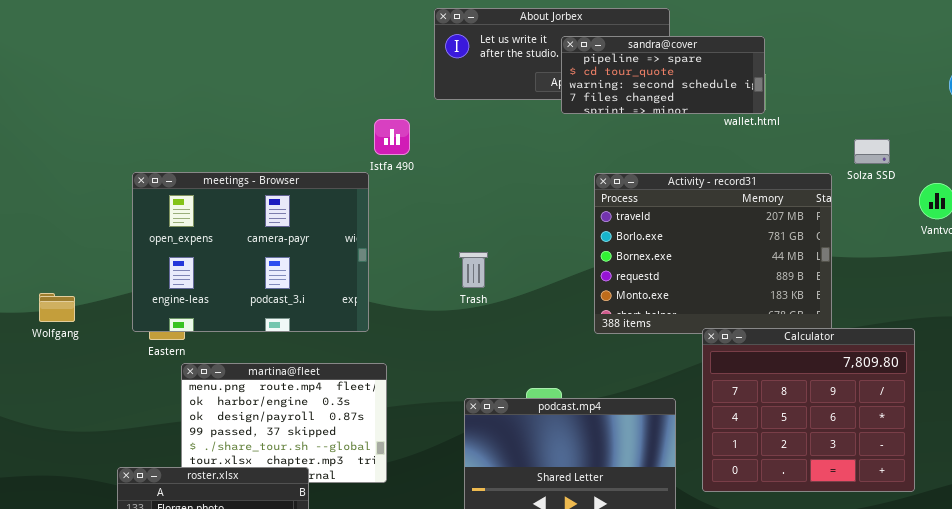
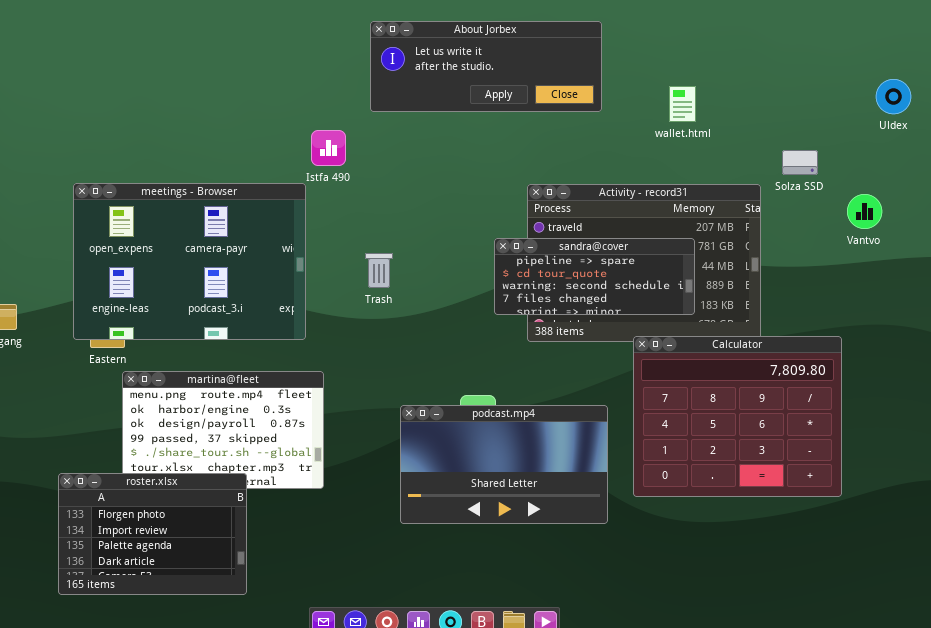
sandra@cover: [561,36,765,114] -> [494,238,695,315], moved
Trash: [459,252,488,288] -> [365,253,393,288], moved

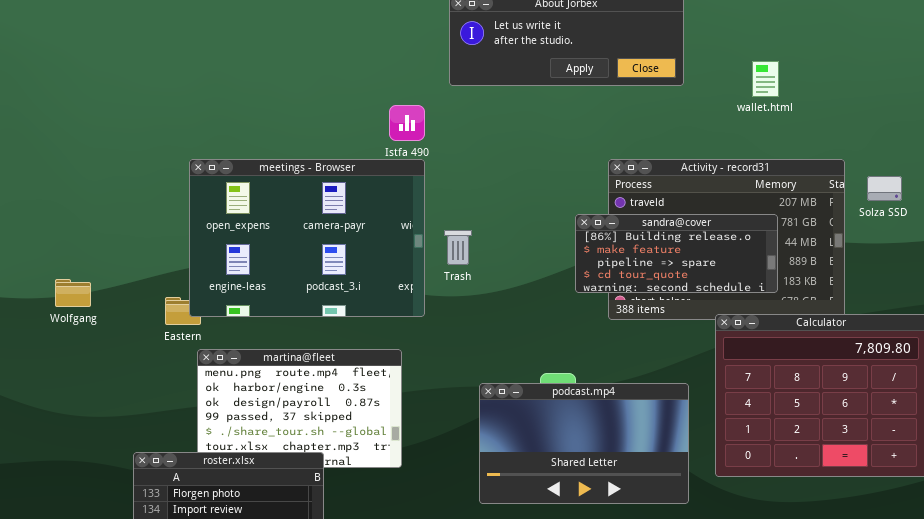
Solza SSD: [782,150,818,175] -> [867,176,902,201], moved
meetings - Browser: [73,183,306,340] -> [189,159,425,317], moved
sandra@cover: [494,238,695,315] -> [575,214,778,293], scrolled up 2 rows

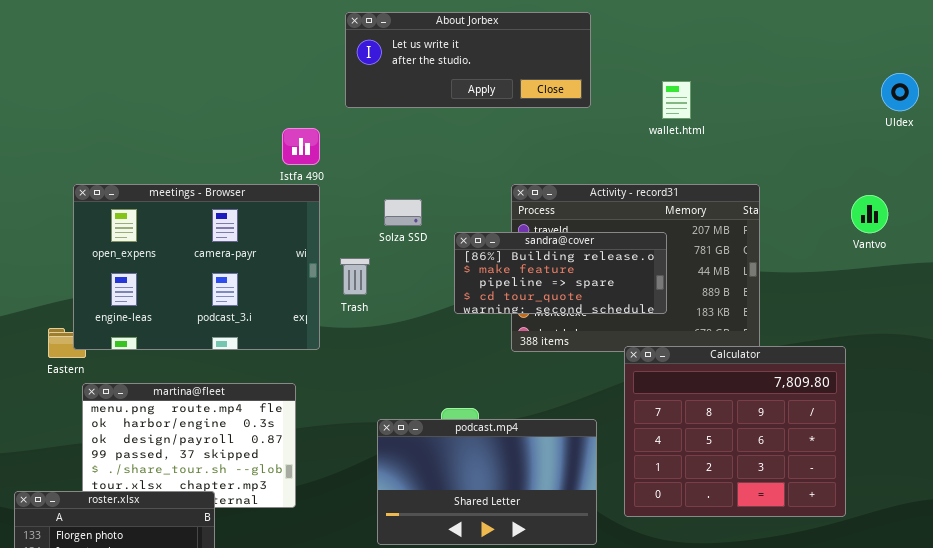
Solza SSD: [867,176,902,201] -> [384,199,422,226], moved
sandra@cover: [575,214,778,293] -> [454,232,667,314], moved

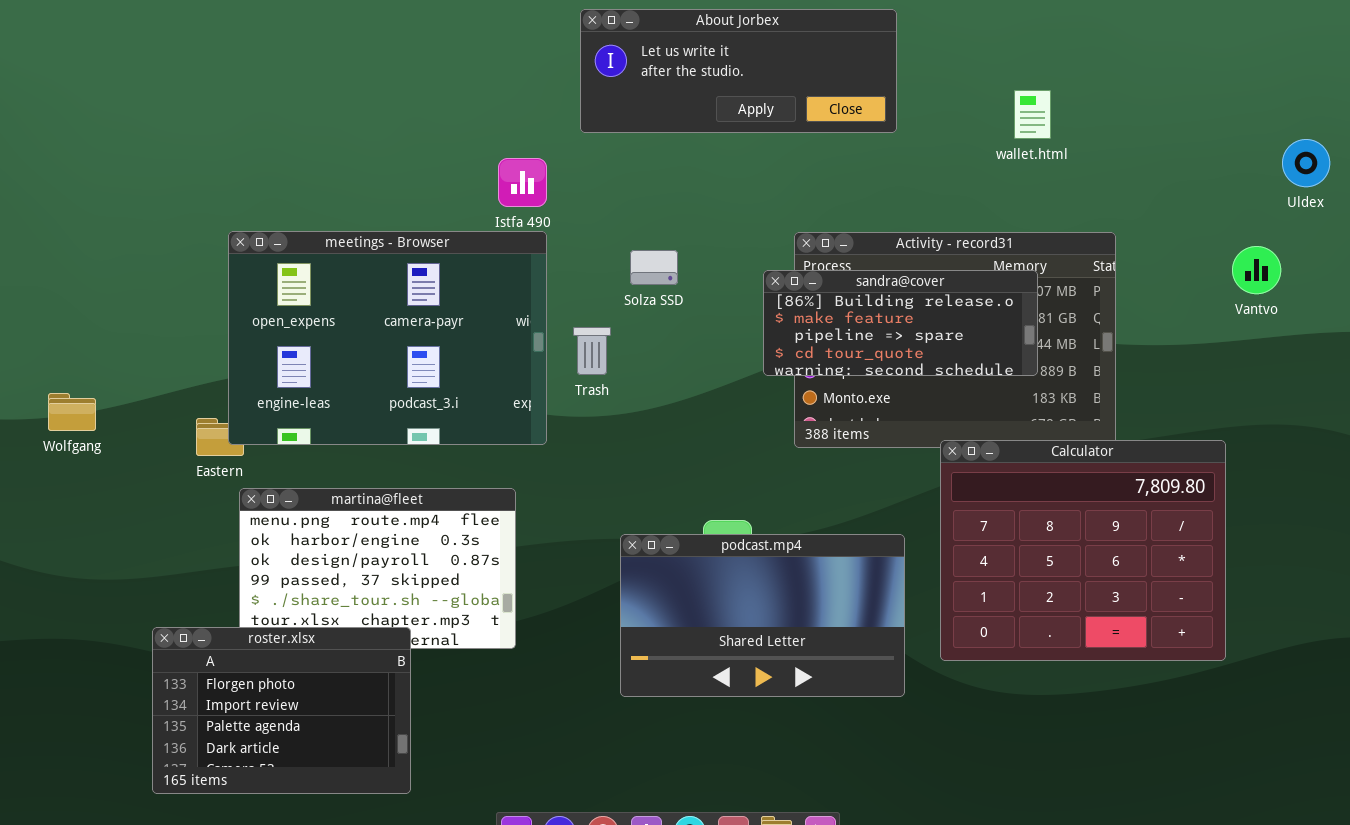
Uldex: [881,73,919,111] -> [1282,139,1330,187], moved
wallet.html: [662,81,691,119] -> [1014,90,1051,139], moved
sandra@cover: [454,232,667,314] -> [763,270,1038,376], moved

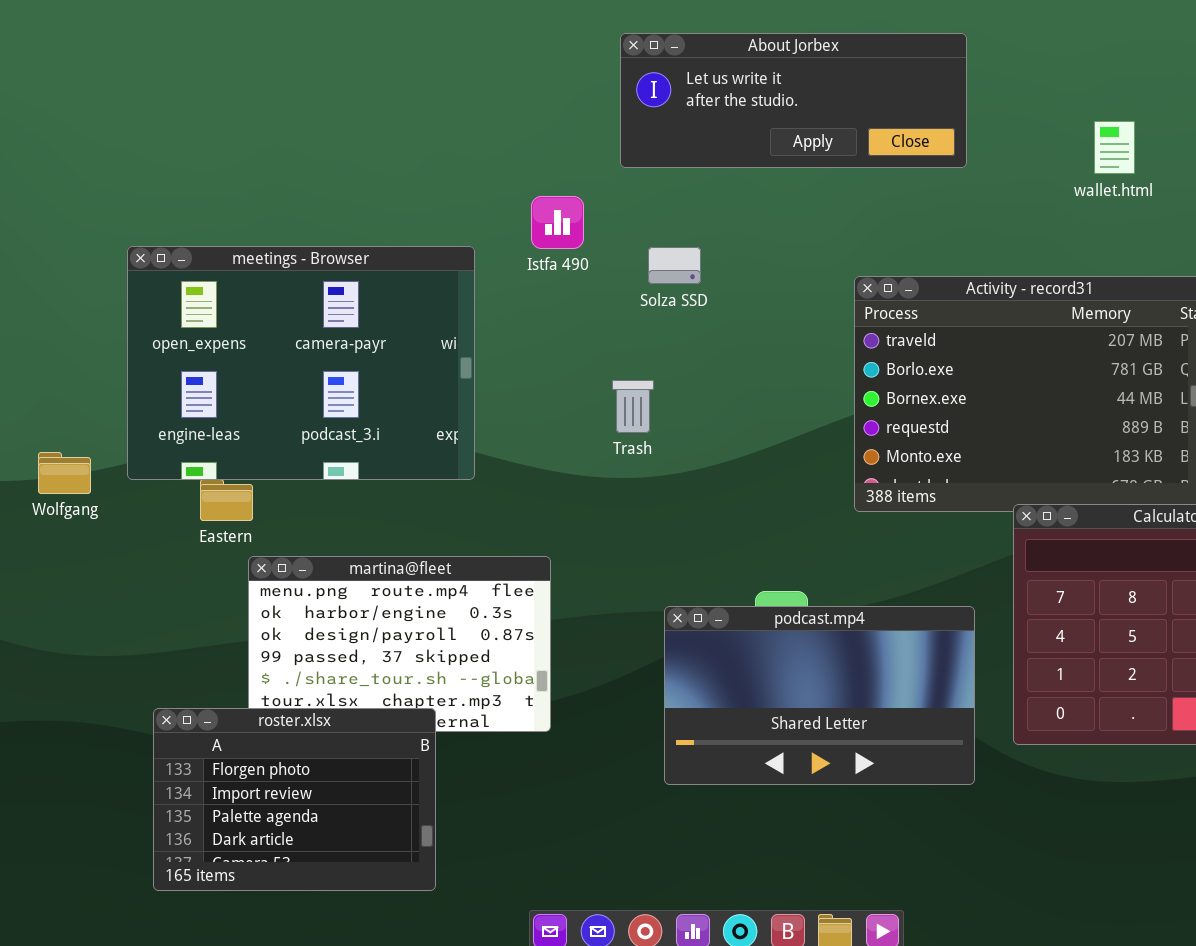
meetings - Browser: [228,231,547,445] -> [127,246,475,480], moved
Solza SSD: [630,250,678,285] -> [648,247,701,284], moved
sandra@cover: [763,270,1038,376] -> none, closed

